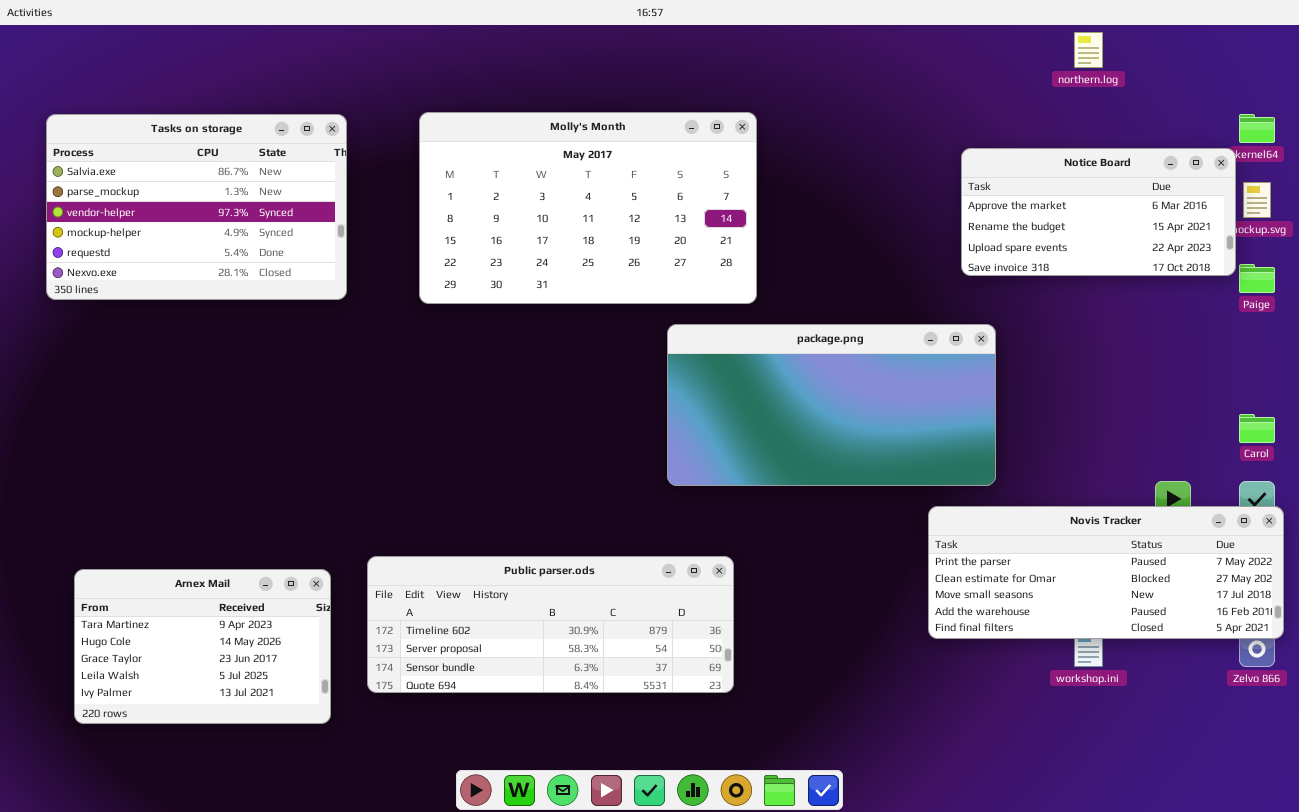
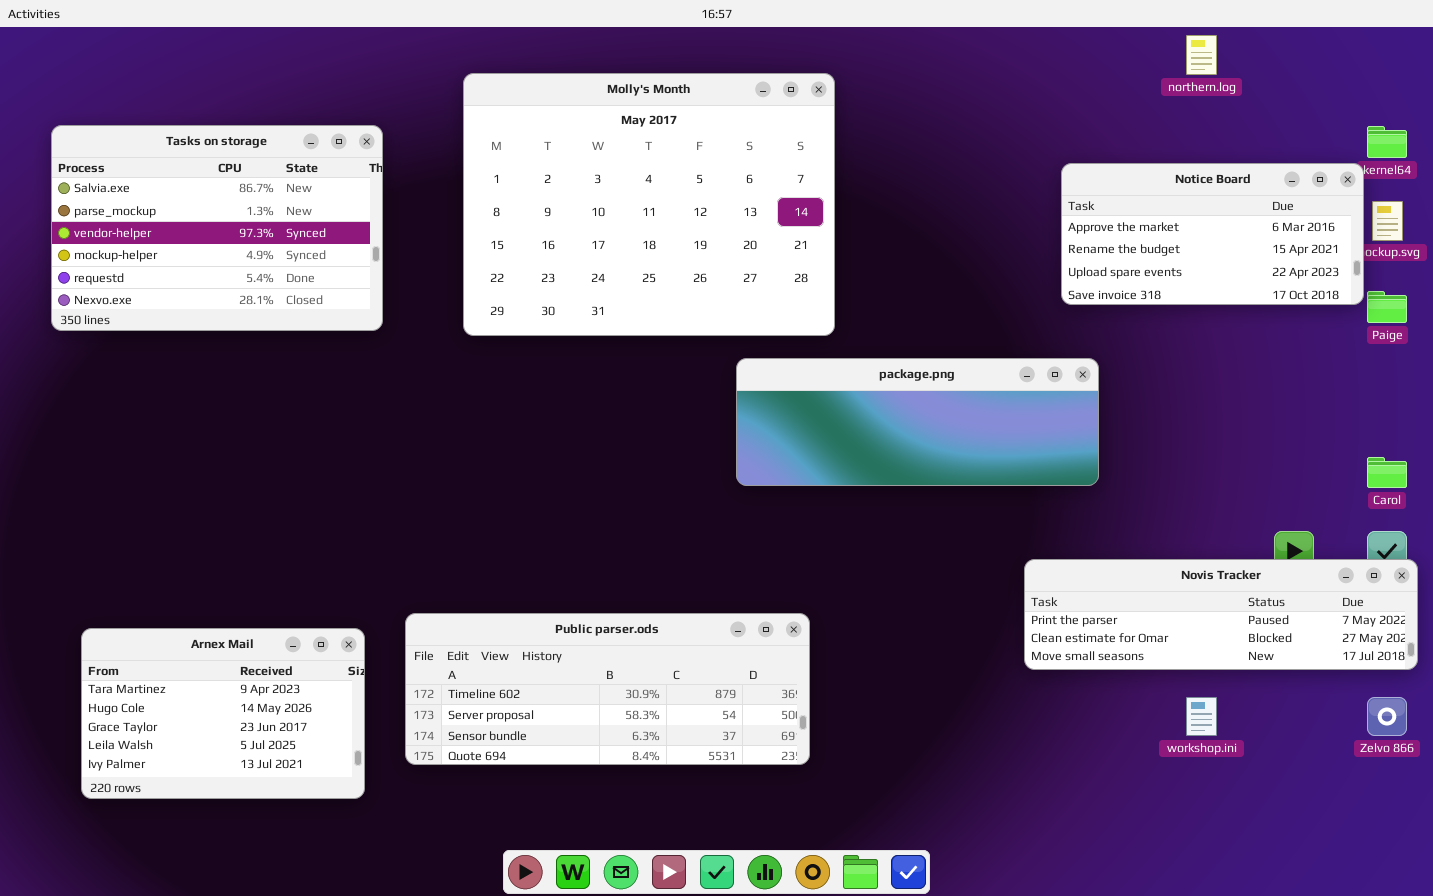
Molly's Month: [419,112,757,304] -> [463,73,835,336], resized
package.png: [667,324,996,486] -> [736,358,1099,486], resized
Novis Tracker: [928,506,1284,639] -> [1024,559,1418,670], resized

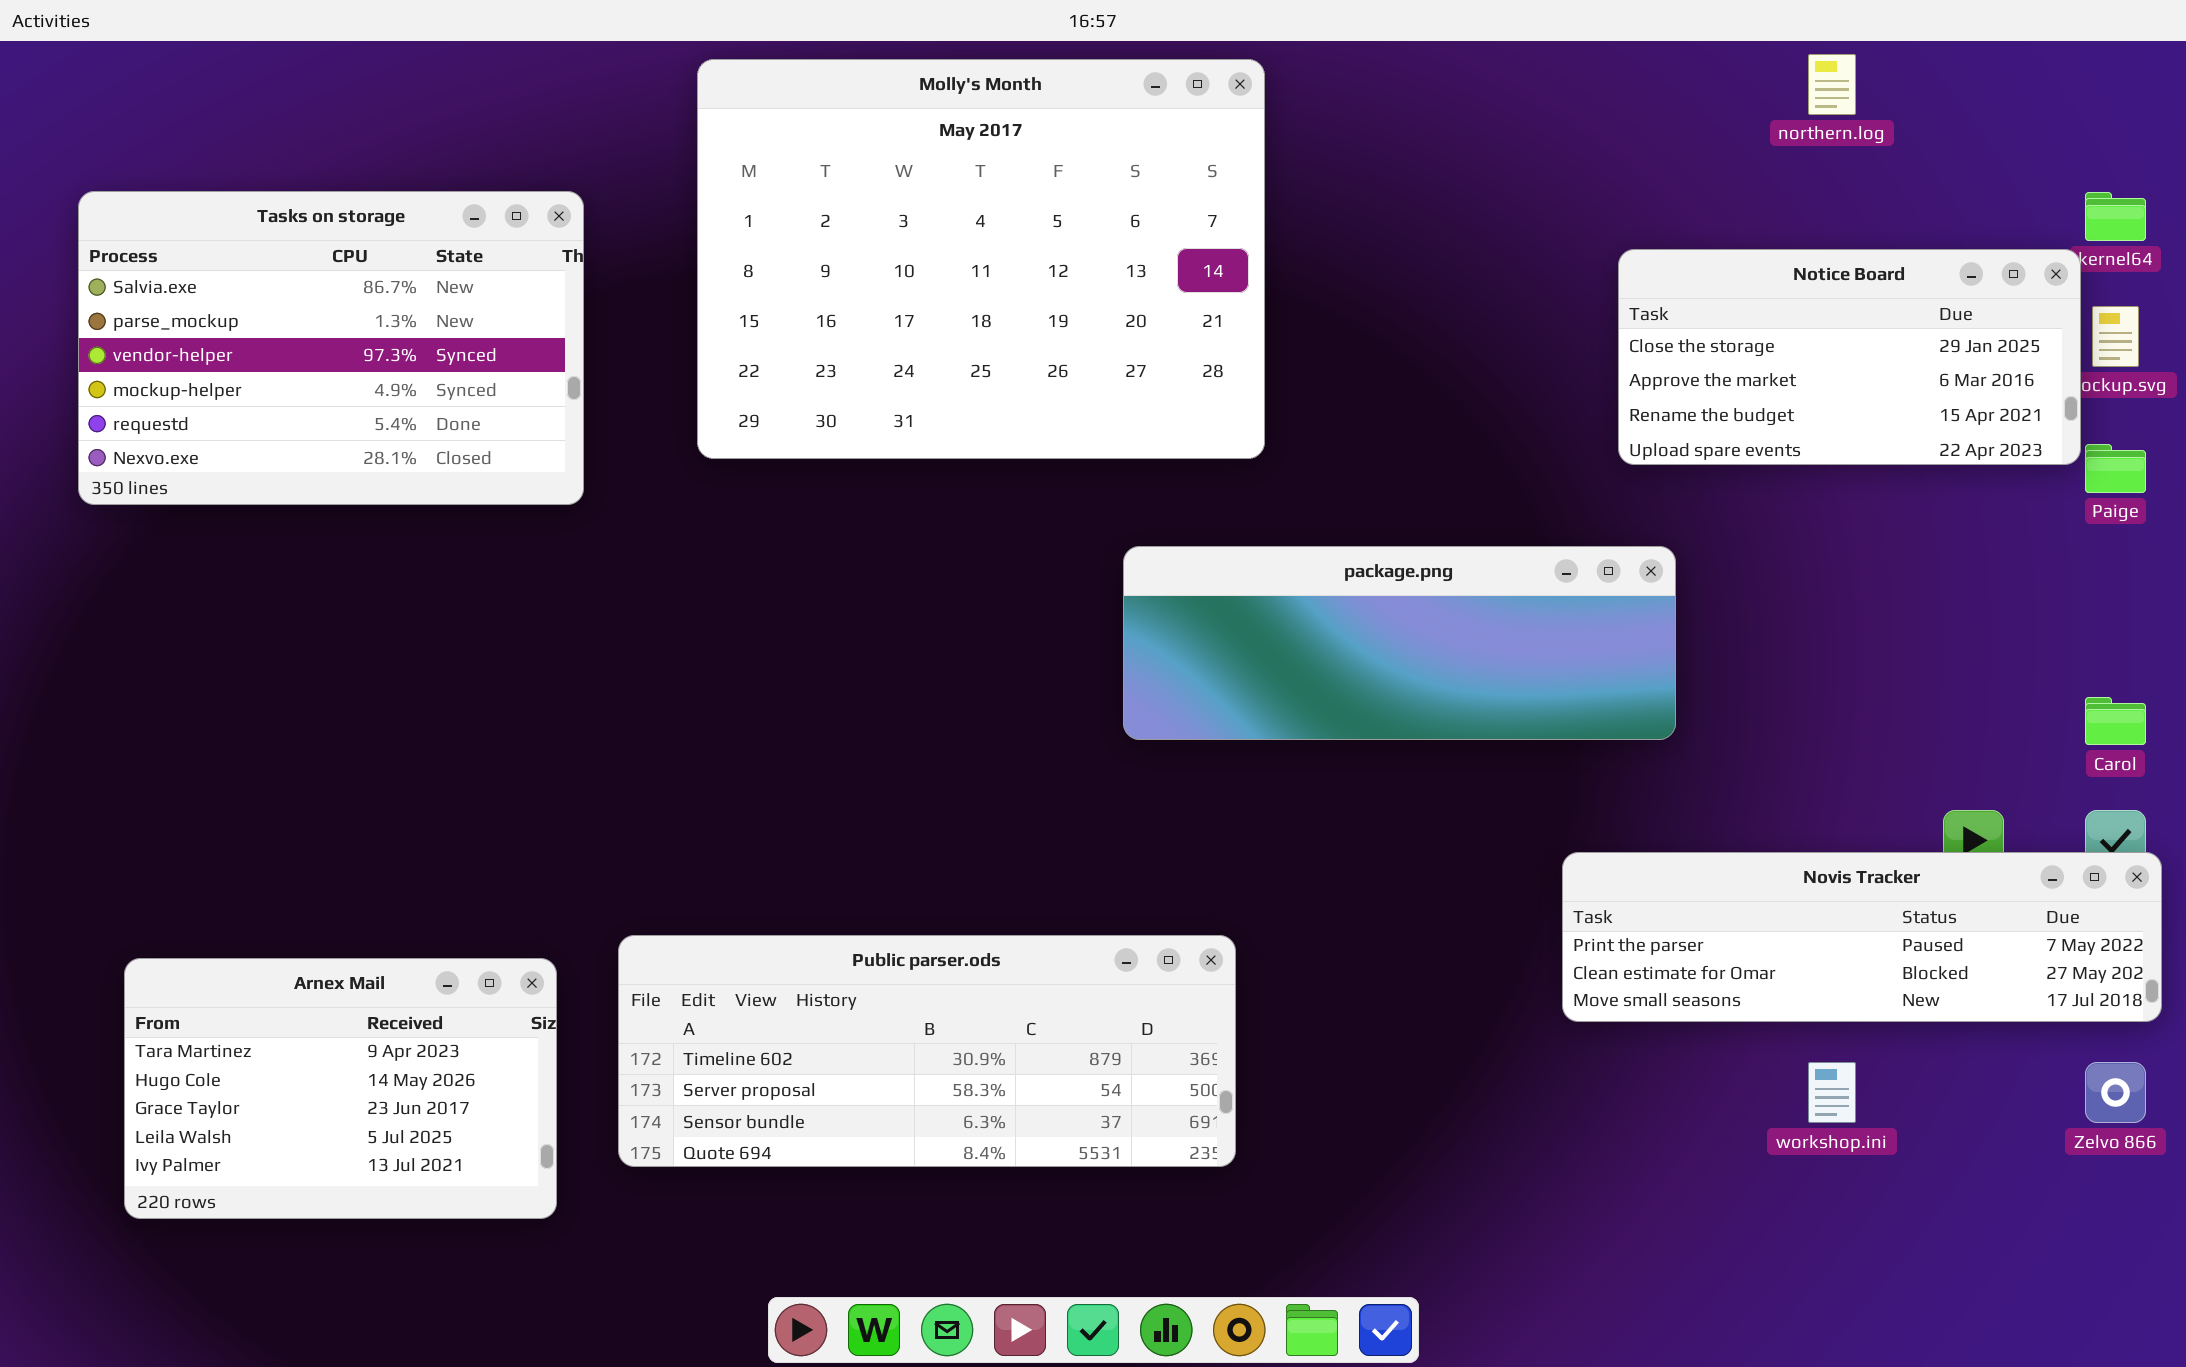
Molly's Month: [463,73,835,336] -> [697,59,1265,459], moved
Notice Board: [1061,163,1364,305] -> [1618,249,2081,465], scrolled up 1 row

